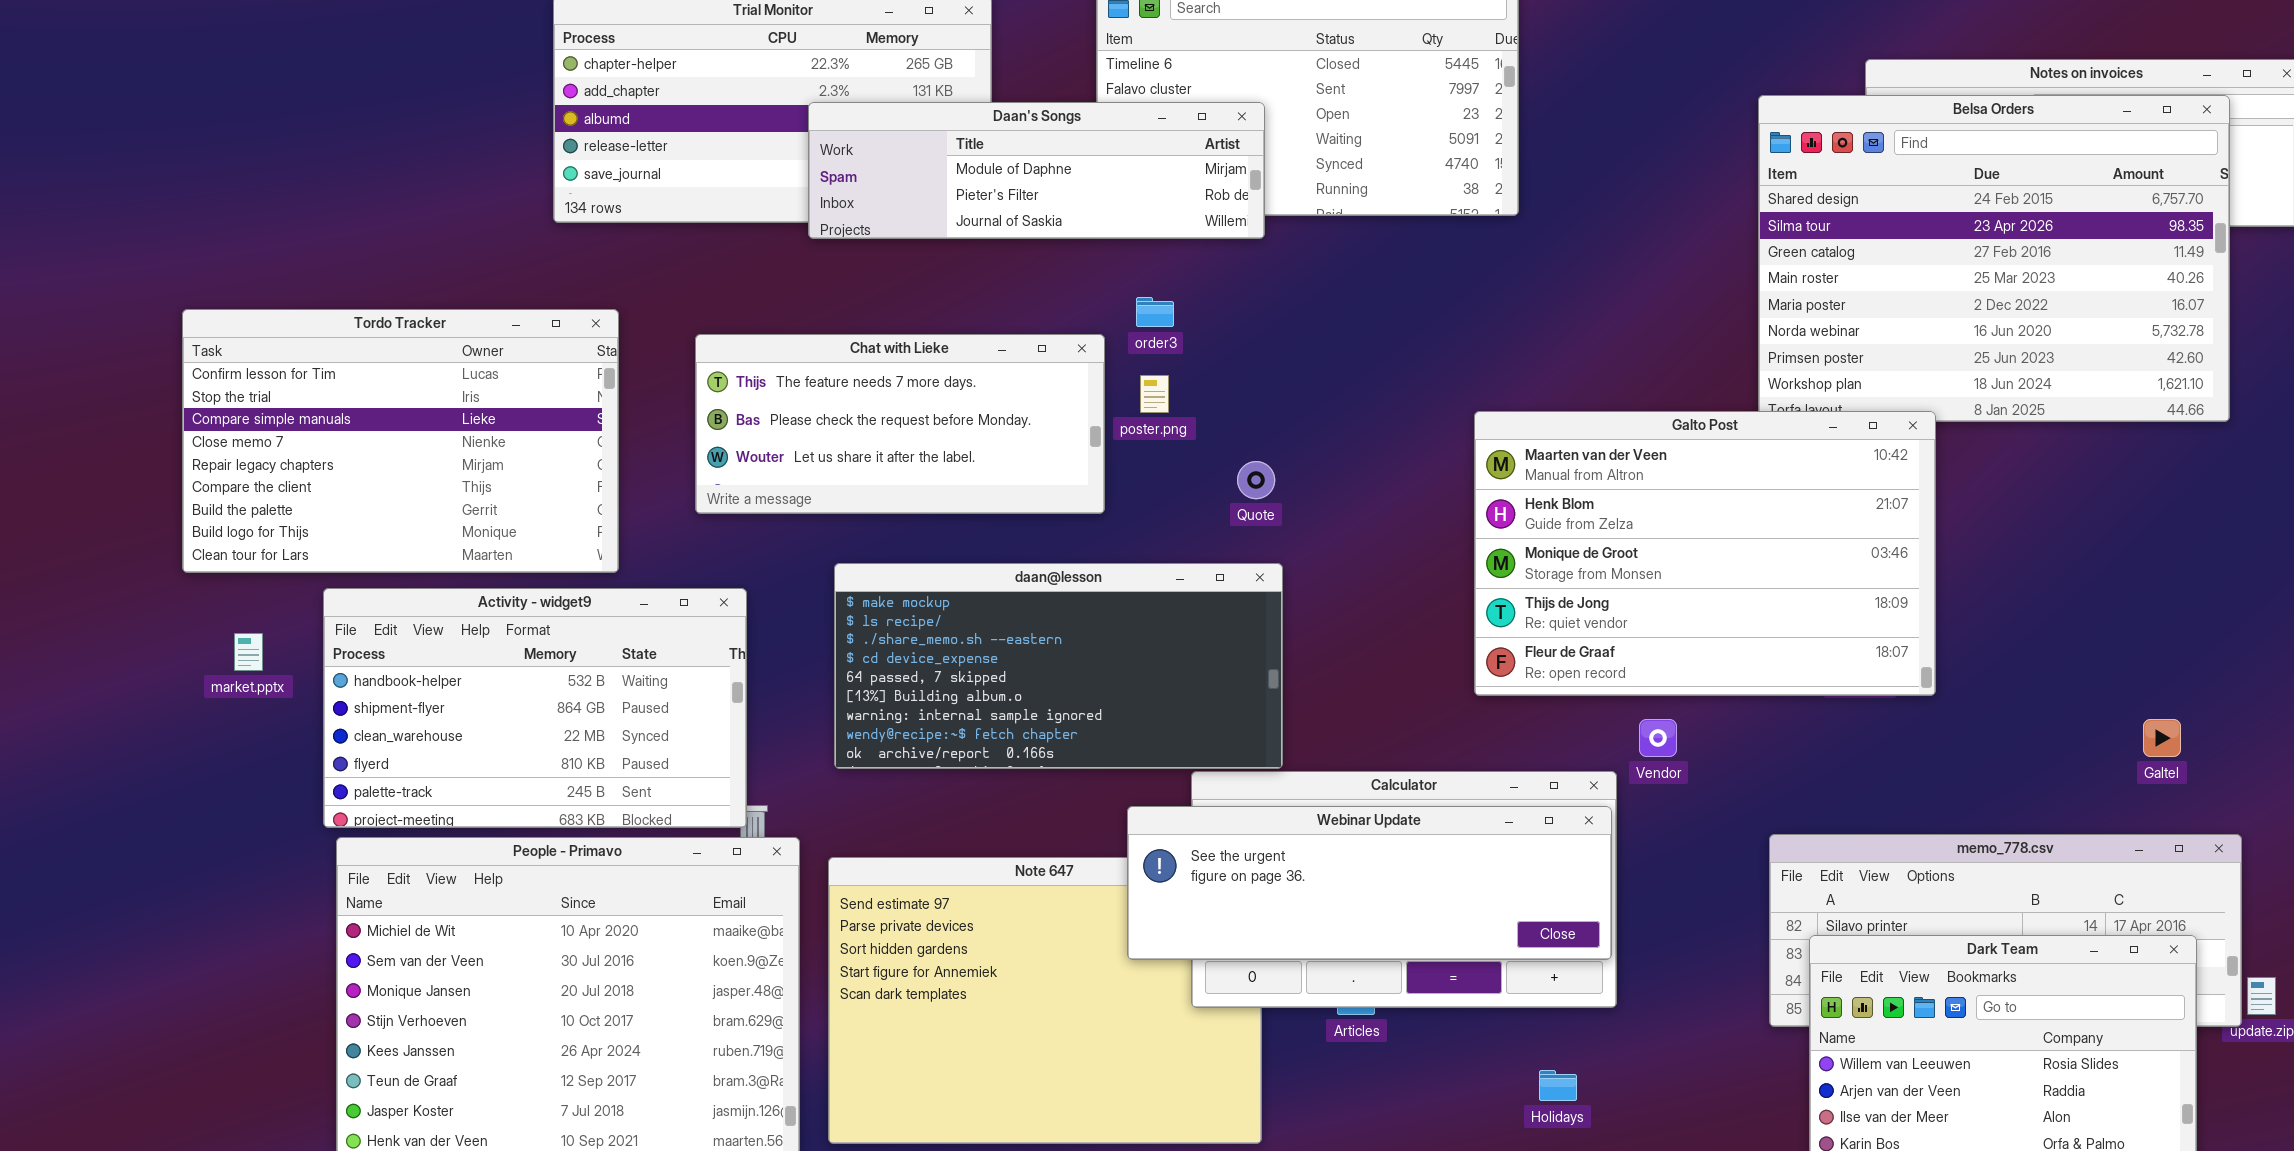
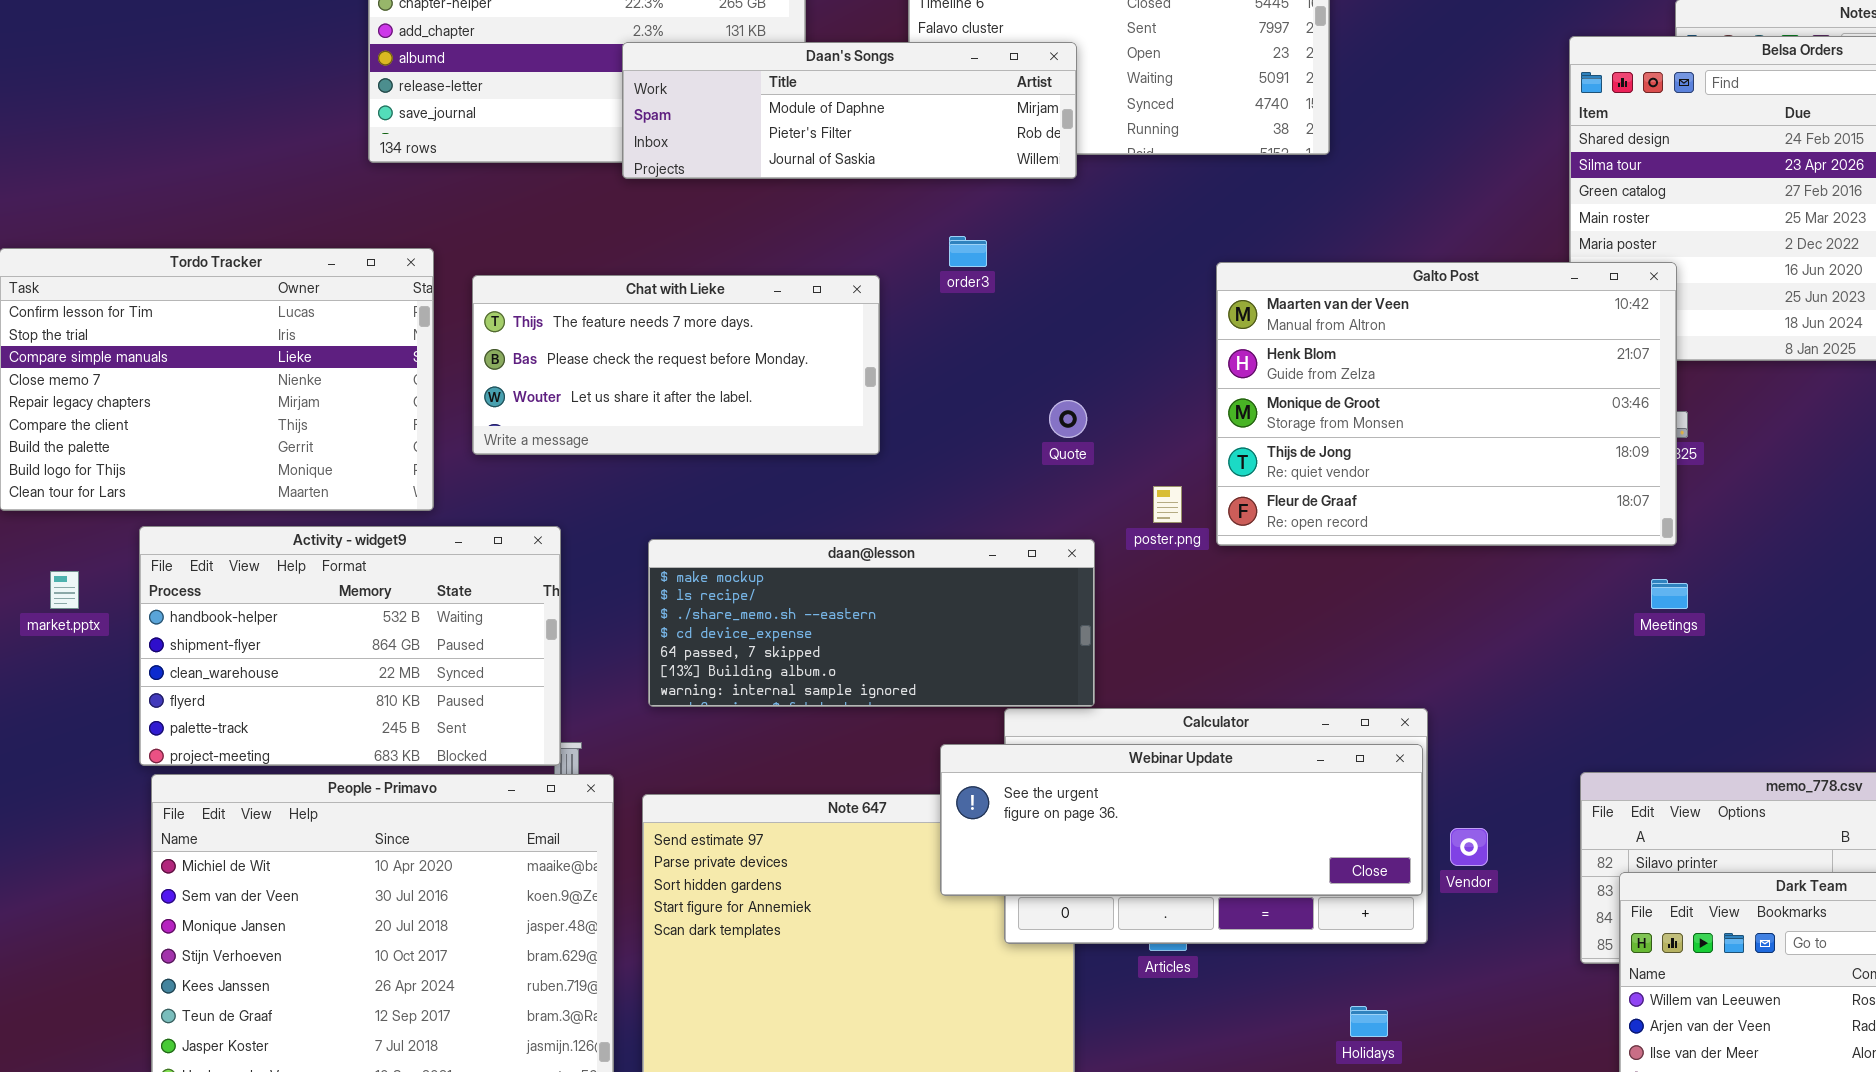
Chat with Lieke: [695,334,1105,514] -> [472,275,880,455], moved
poster.png: [1140,375,1169,413] -> [1153,486,1182,523], moved
Galto Post: [1474,411,1936,696] -> [1216,262,1677,546], moved
daan@lesson: [834,563,1283,769] -> [648,539,1095,707], resized
Vendor: [1639,719,1677,757] -> [1450,828,1488,866], moved

